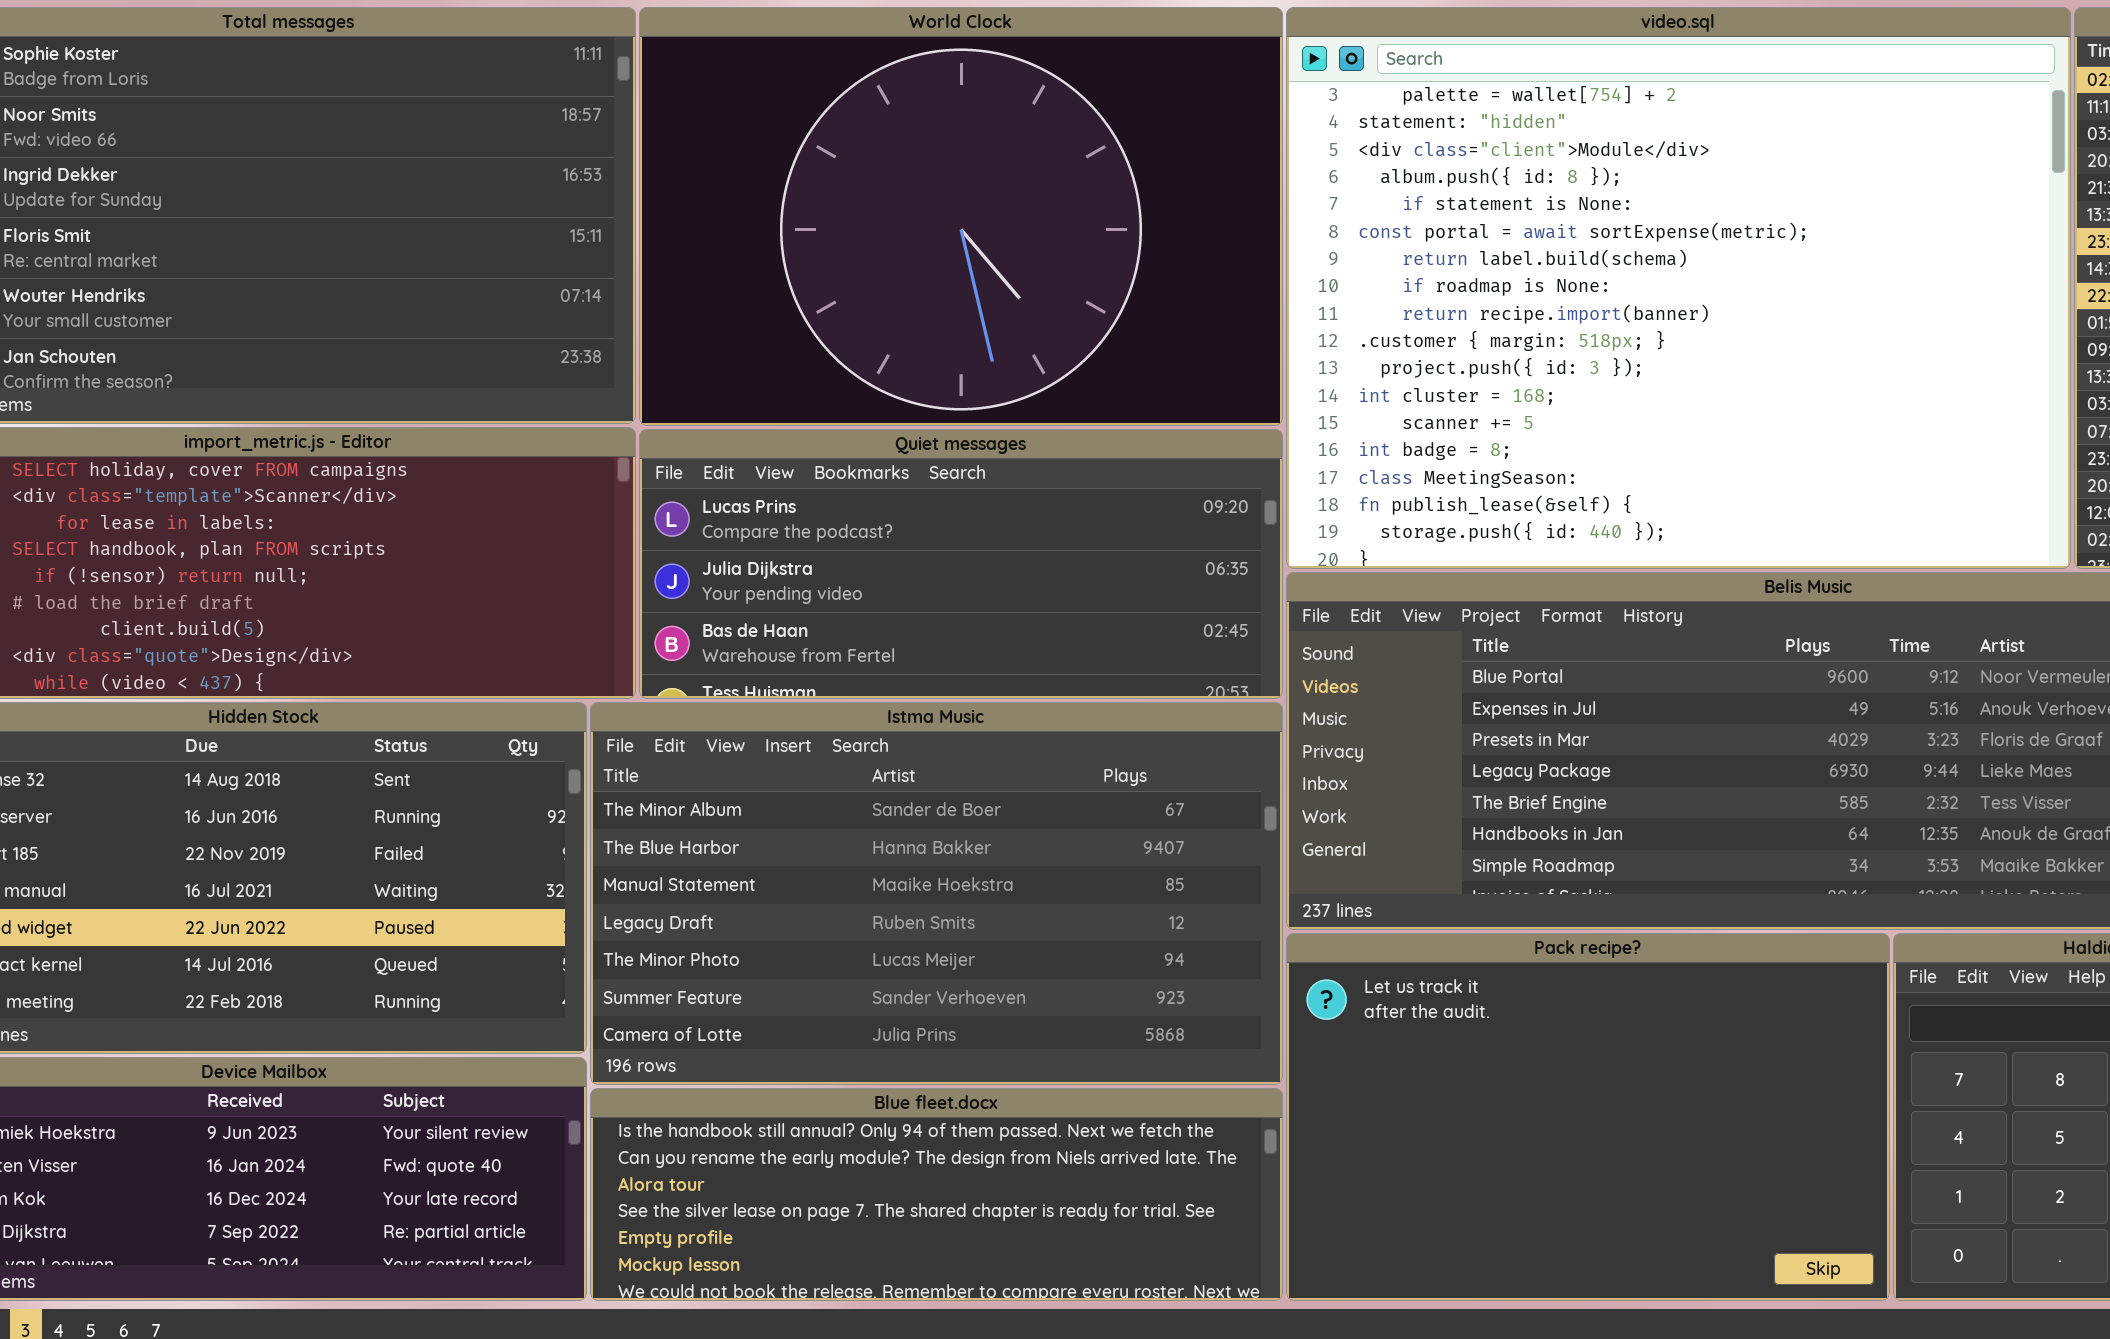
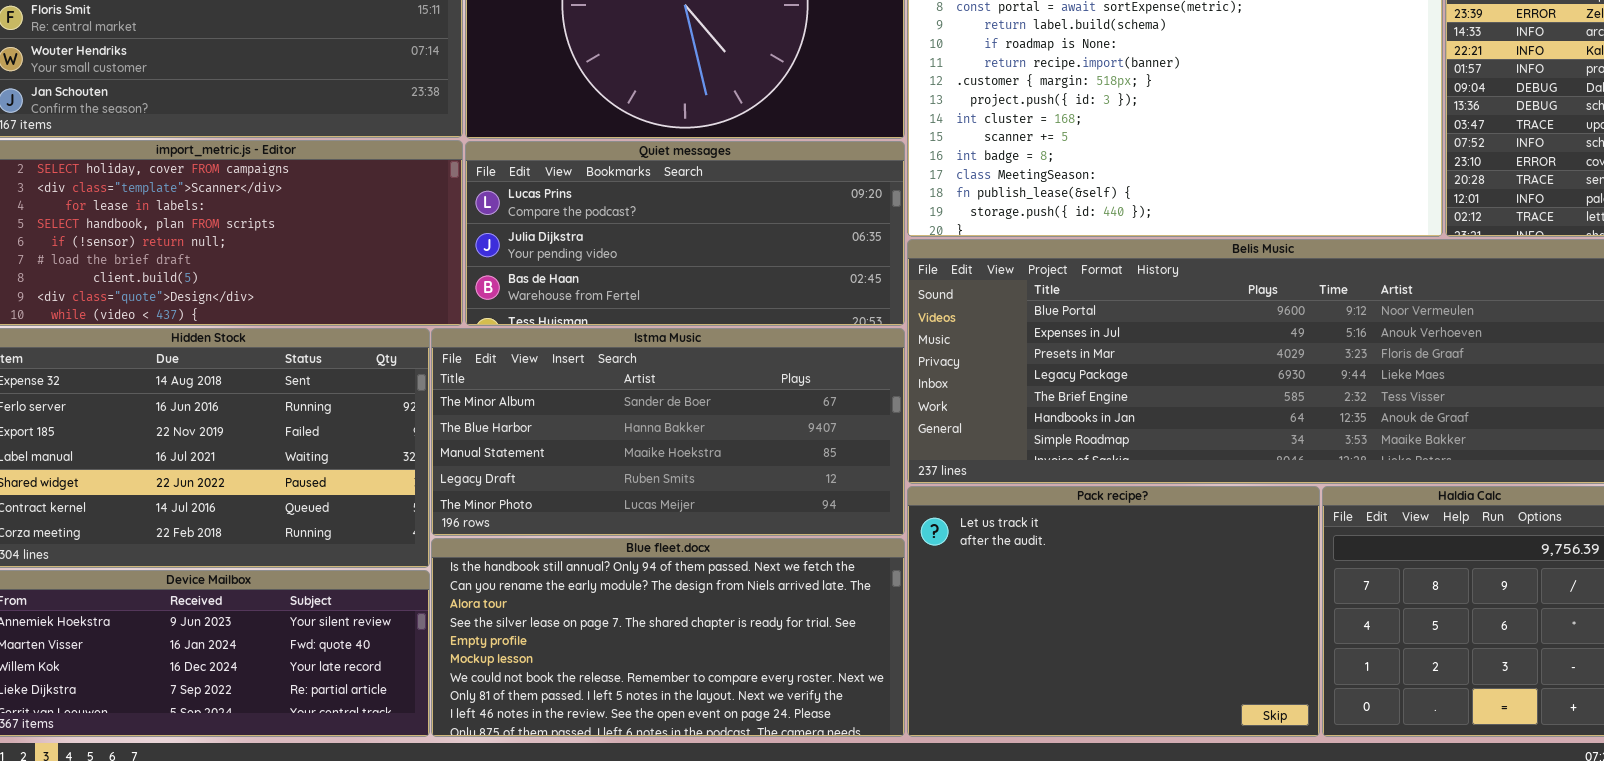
Istma Music: [590,702,1283,1085] -> [431,328,905,536], resized
Blue fleet.docx: [590,1088,1283,1301] -> [431,538,905,737], resized

